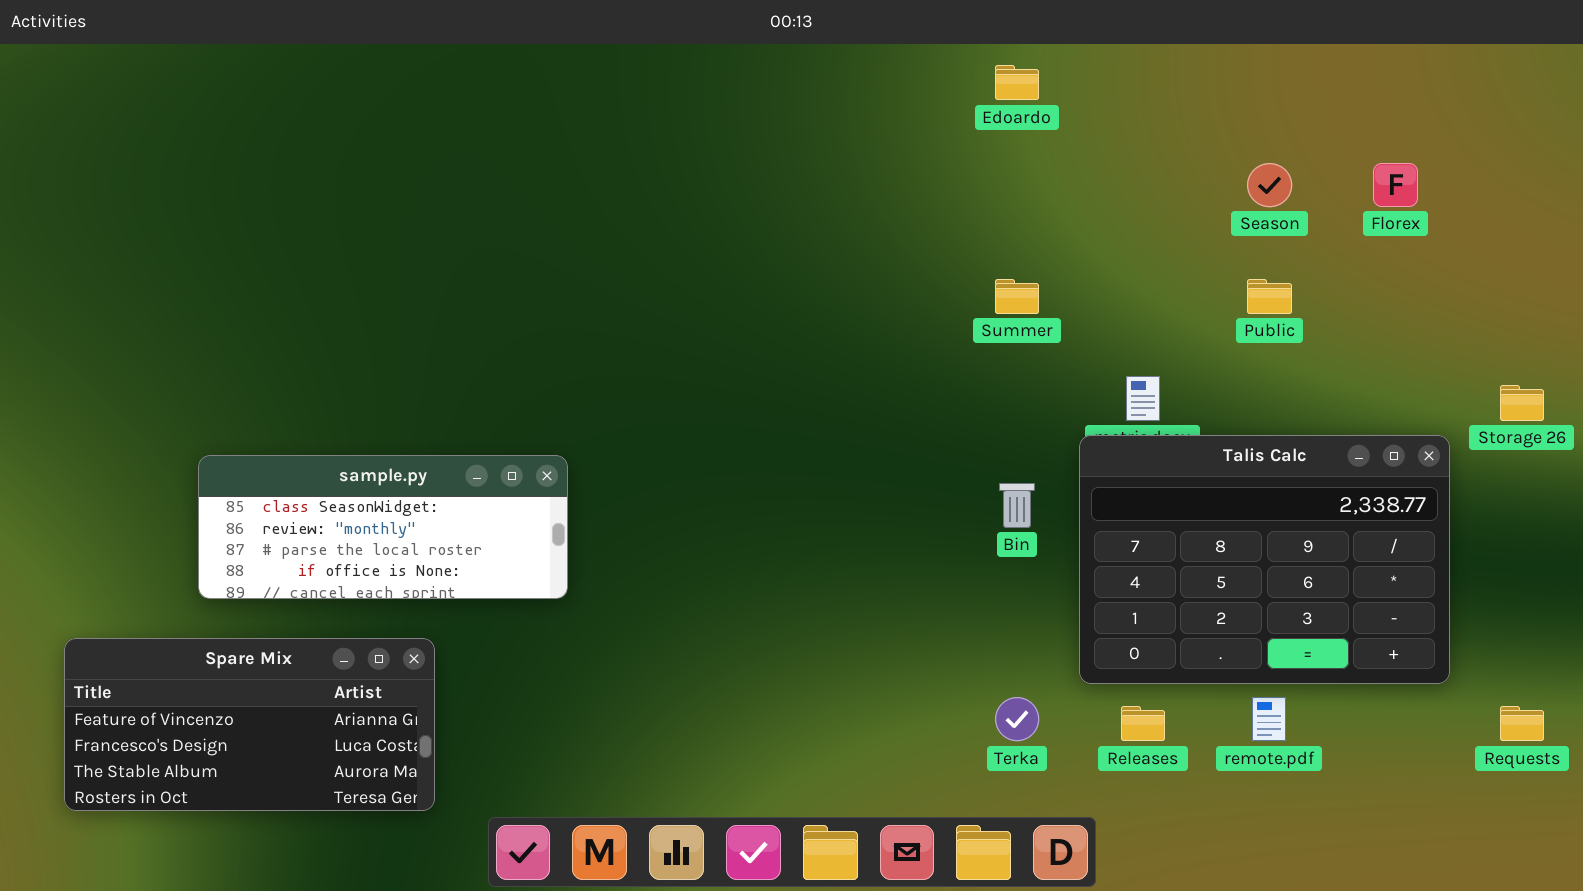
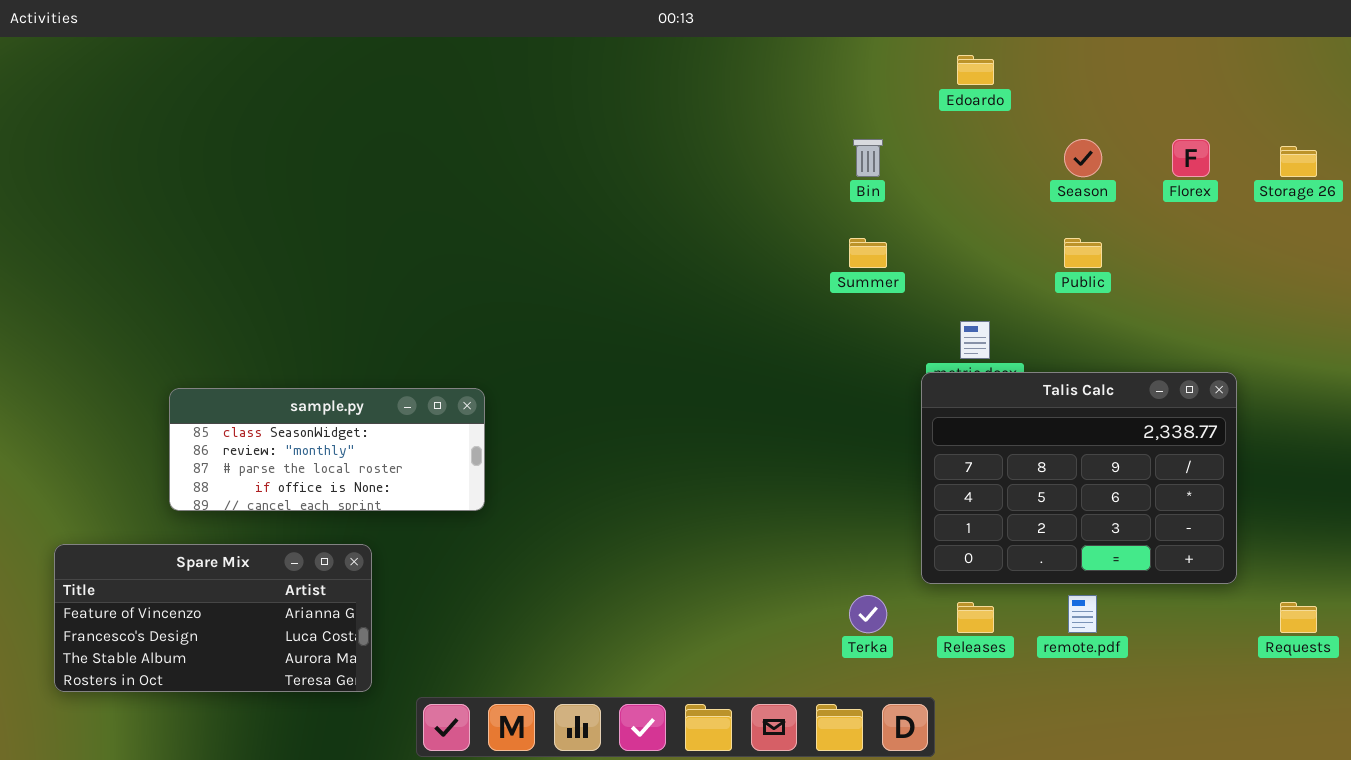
Edoardo: [995,65,1039,100] -> [957,55,994,85], moved
Storage 26: [1500,385,1544,421] -> [1280,146,1317,177], moved
Bin: [999,483,1035,528] -> [853,139,883,177], moved

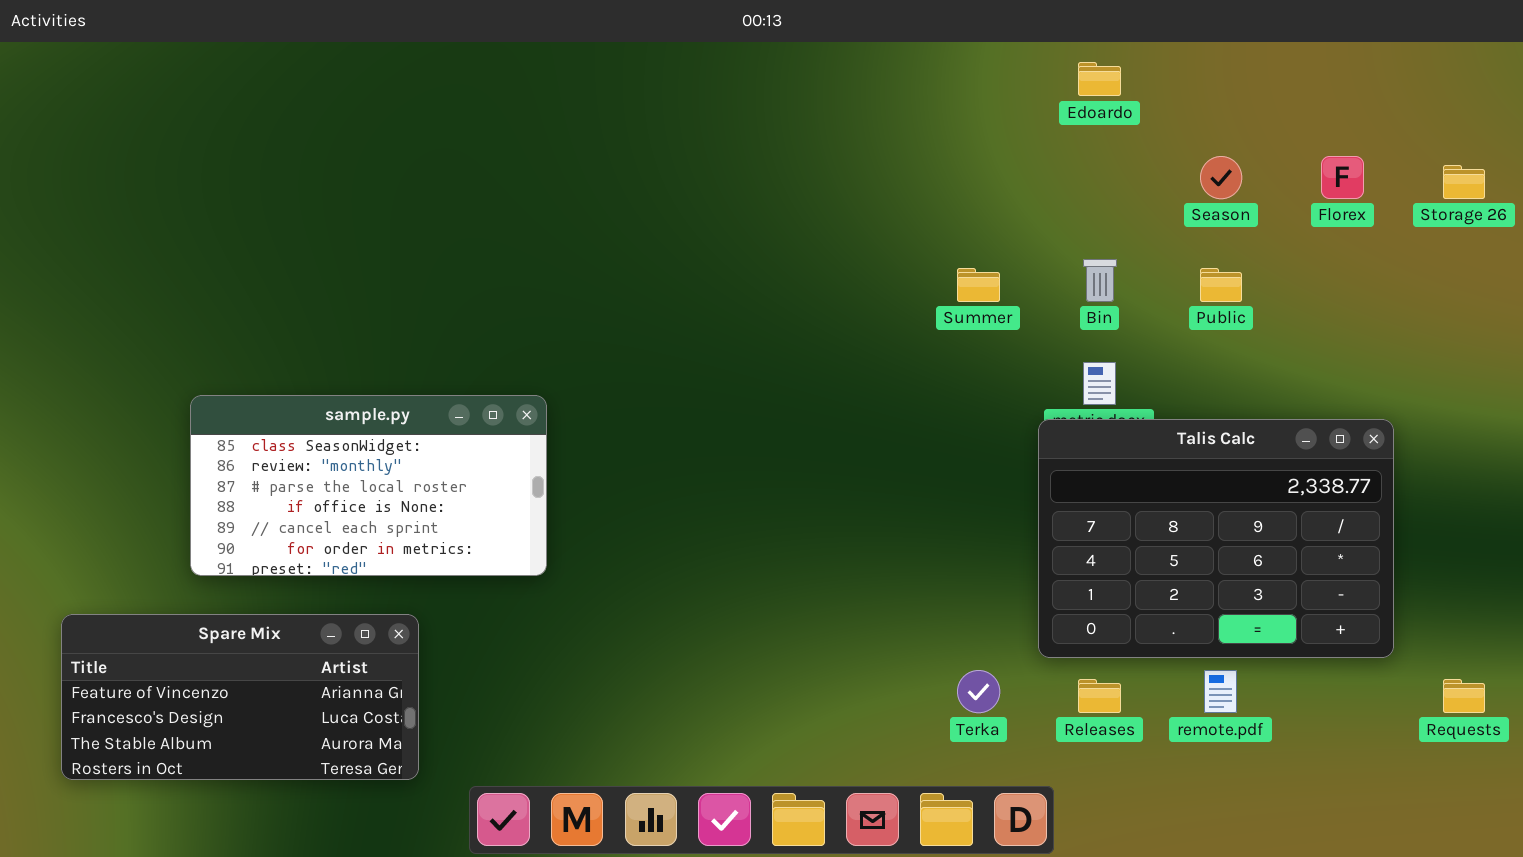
Bin: [853,139,883,177] -> [1083,259,1117,302], moved
sample.py: [169,388,485,511] -> [190,395,547,576], resized

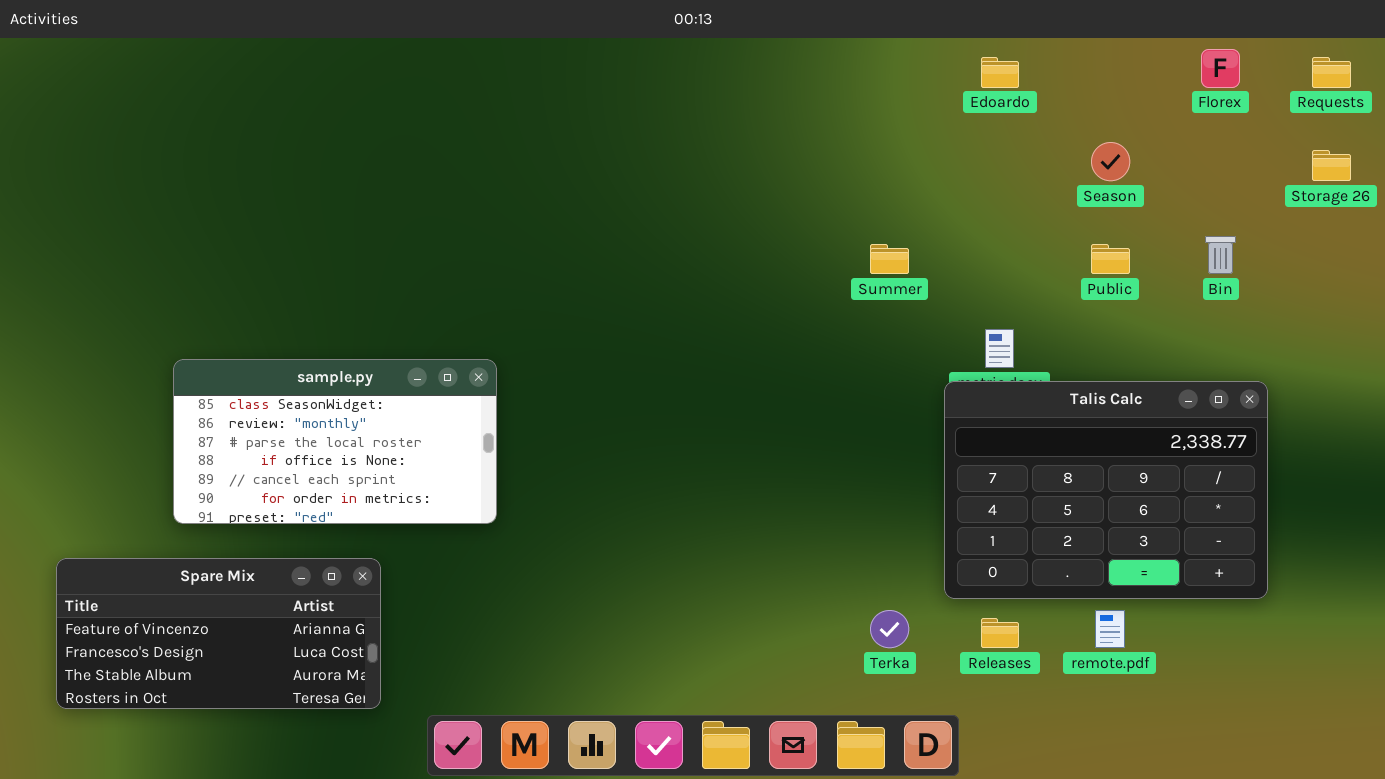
Florex: [1321,156,1364,199] -> [1201,49,1240,88], moved
Bin: [1083,259,1117,302] -> [1205,236,1236,274], moved
Requests: [1443,679,1485,713] -> [1312,57,1351,88], moved

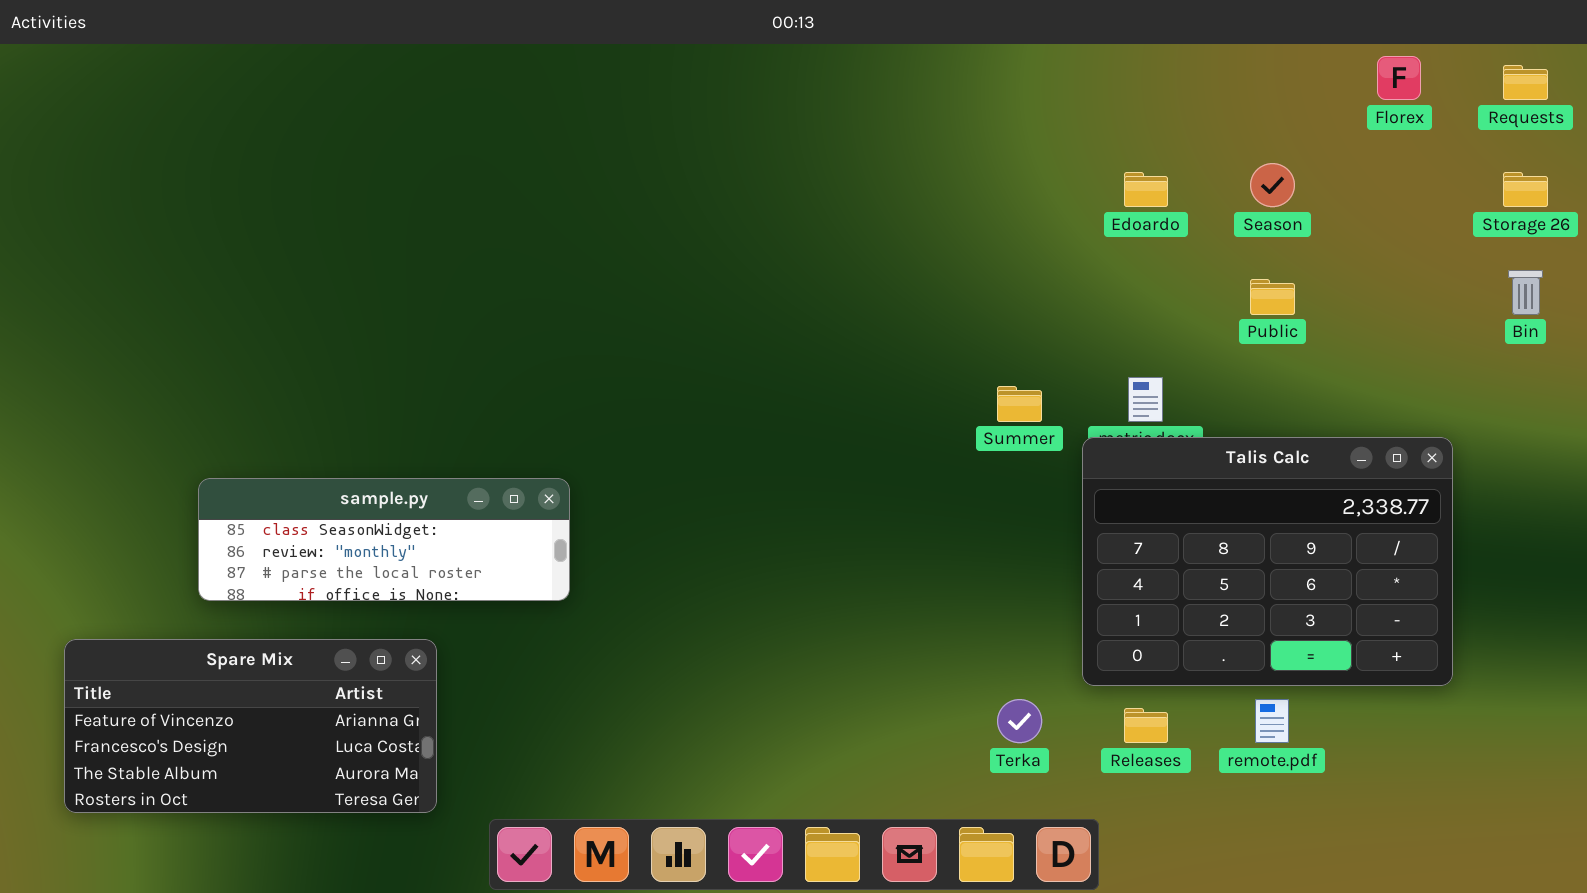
Edoardo: [981,57,1019,88] -> [1124,172,1168,207], moved
Bin: [1205,236,1236,274] -> [1508,270,1543,315], moved
Summer: [870,244,909,274] -> [997,386,1042,422], moved
sample.py: [173,359,497,524] -> [198,478,570,601], resized

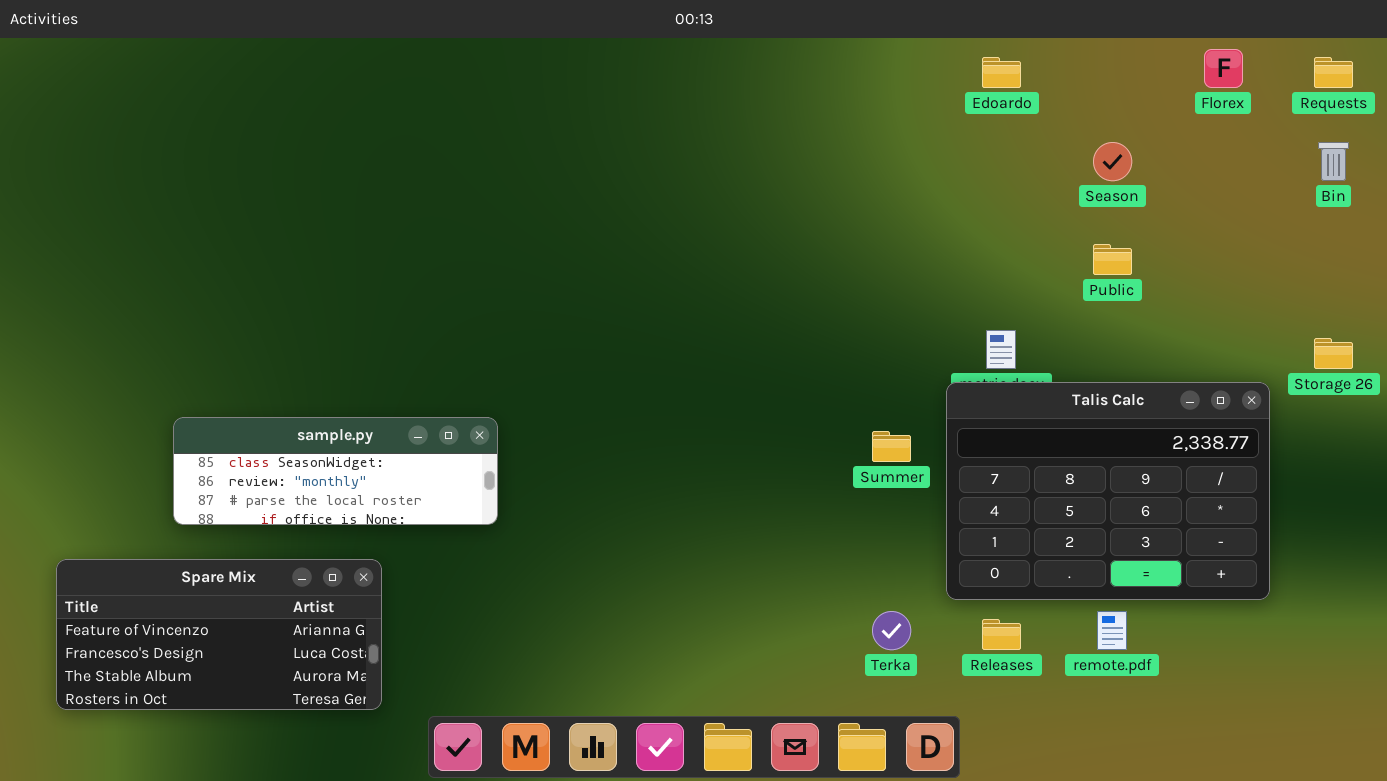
Edoardo: [1124,172,1168,207] -> [982,57,1021,88], moved
Storage 26: [1503,172,1548,207] -> [1314,338,1353,369], moved
Bin: [1508,270,1543,315] -> [1318,142,1349,181], moved
Summer: [997,386,1042,422] -> [872,431,911,462], moved

